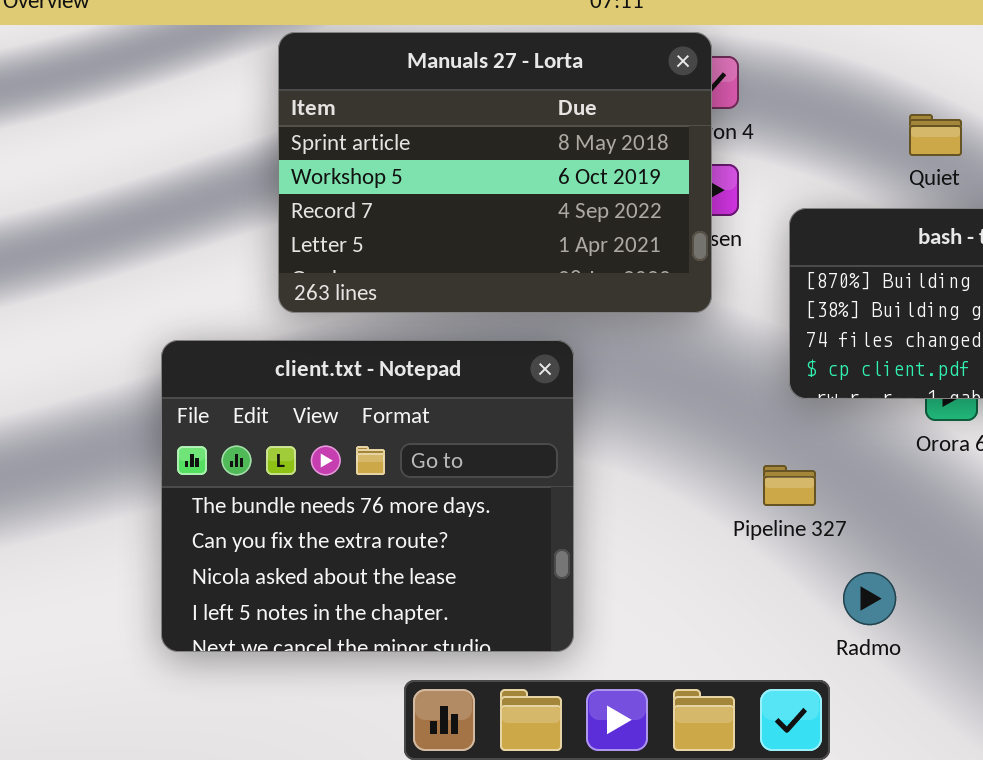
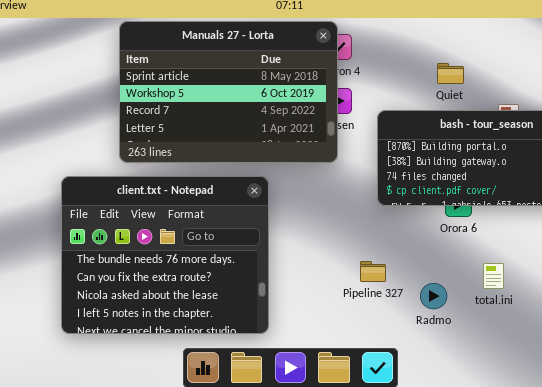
Pipeline 327: [763,465,816,506] -> [360,261,386,282], moved
Radmo: [843,572,896,625] -> [420,283,447,309], moved

